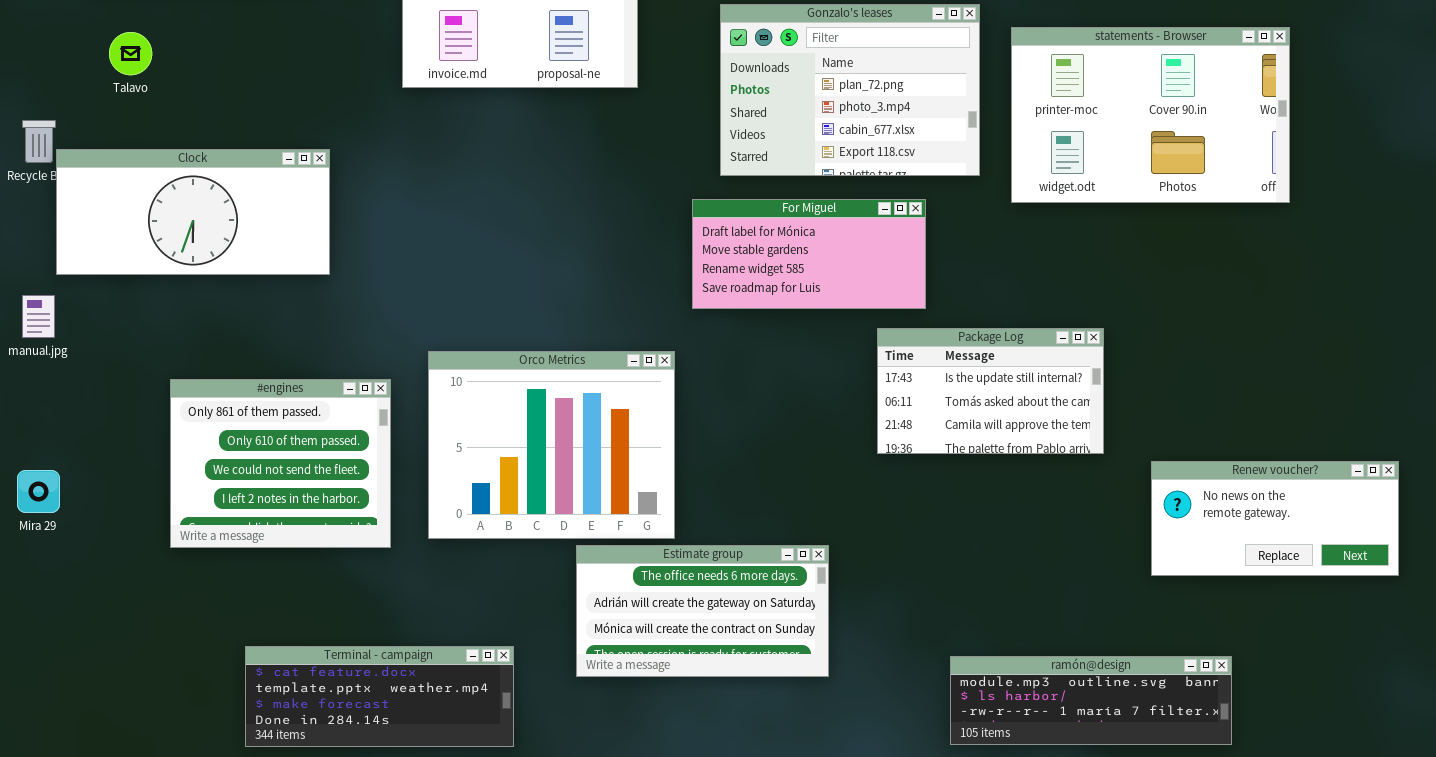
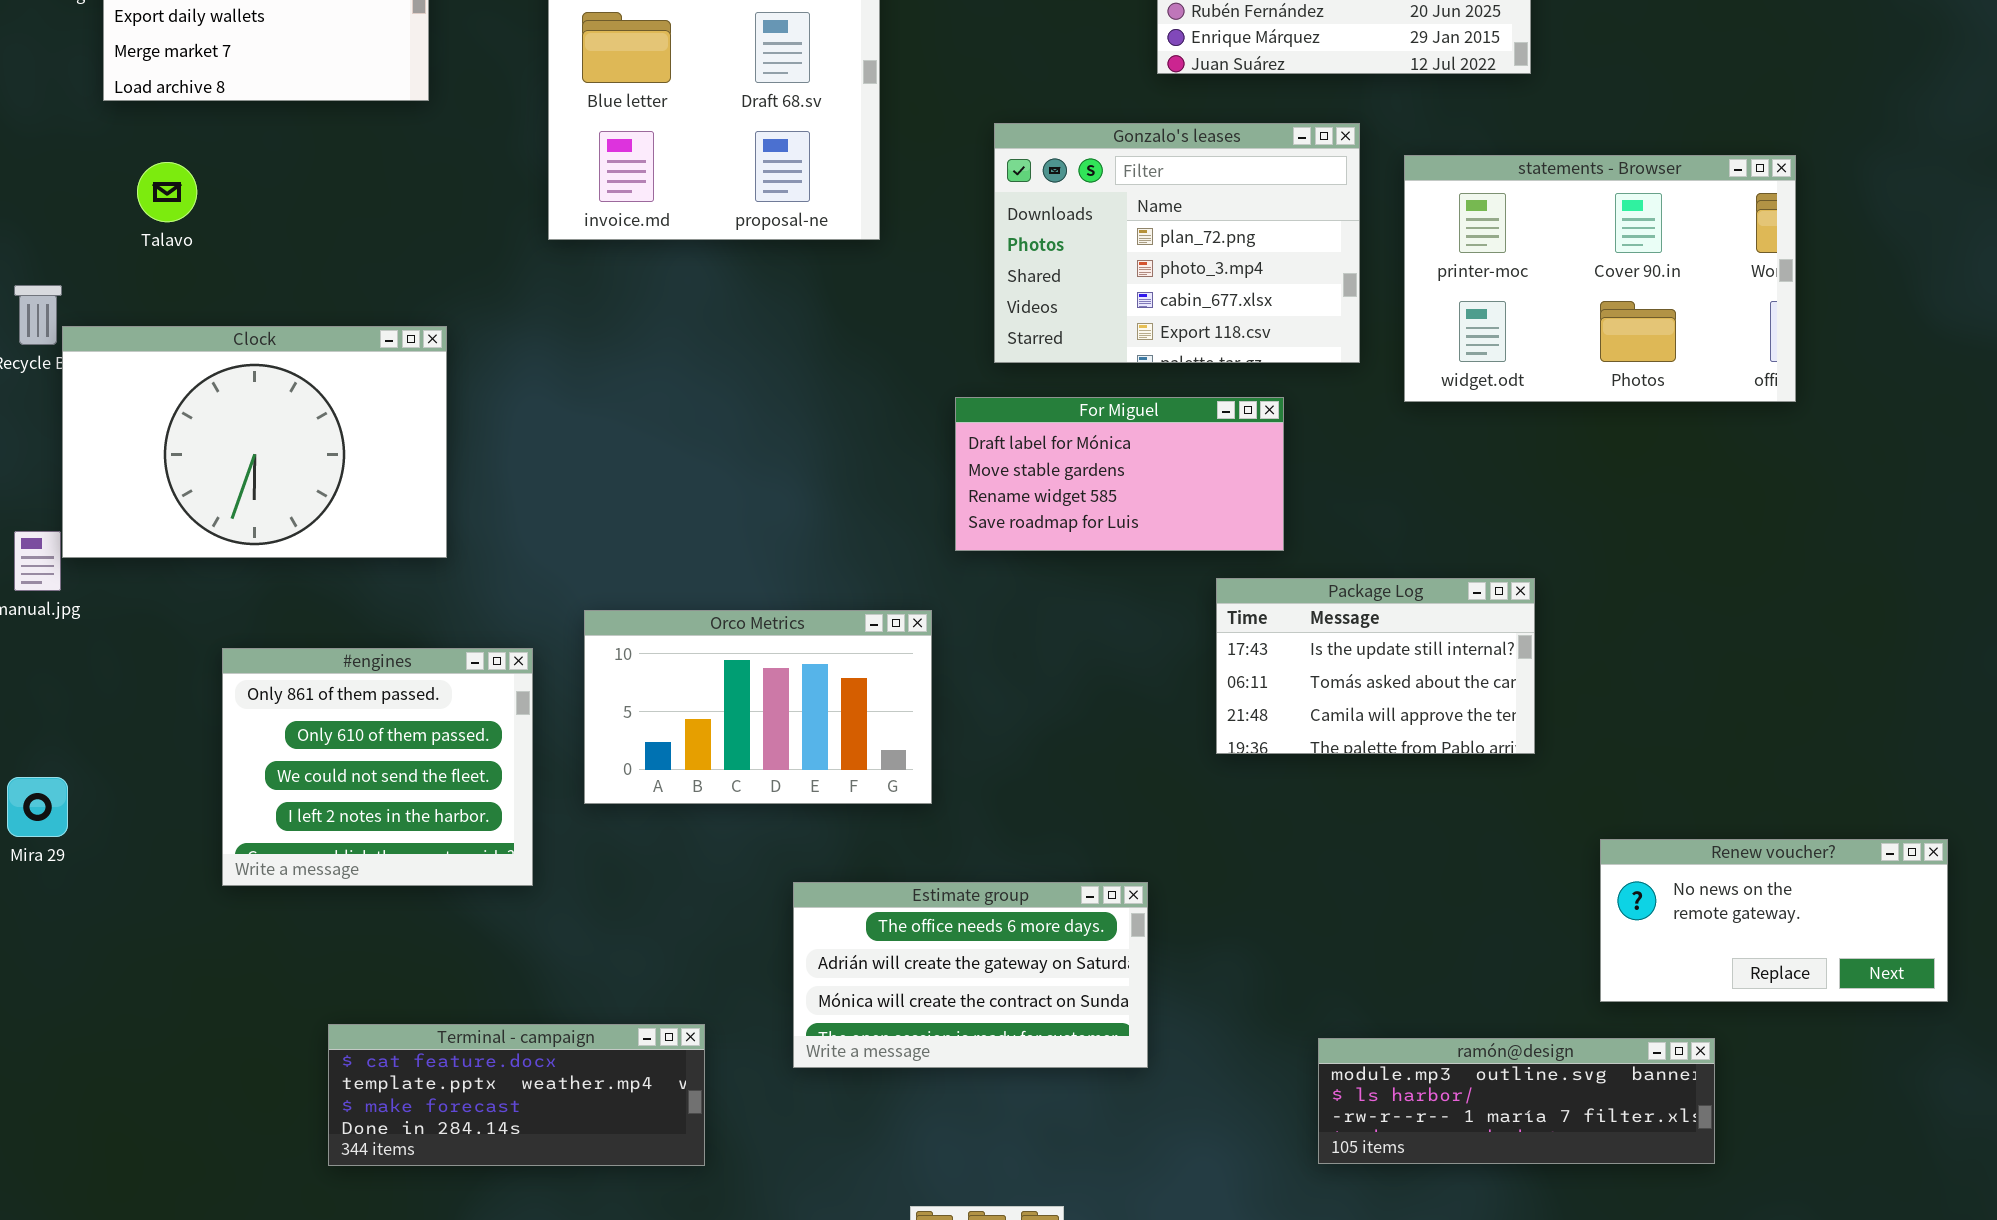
Clock: [56,149,330,275] -> [62,326,447,558], resized
Orco Metrics: [428,351,675,539] -> [584,610,932,804], resized
Renew voucher?: [1151,461,1399,576] -> [1600,839,1948,1002], moved

